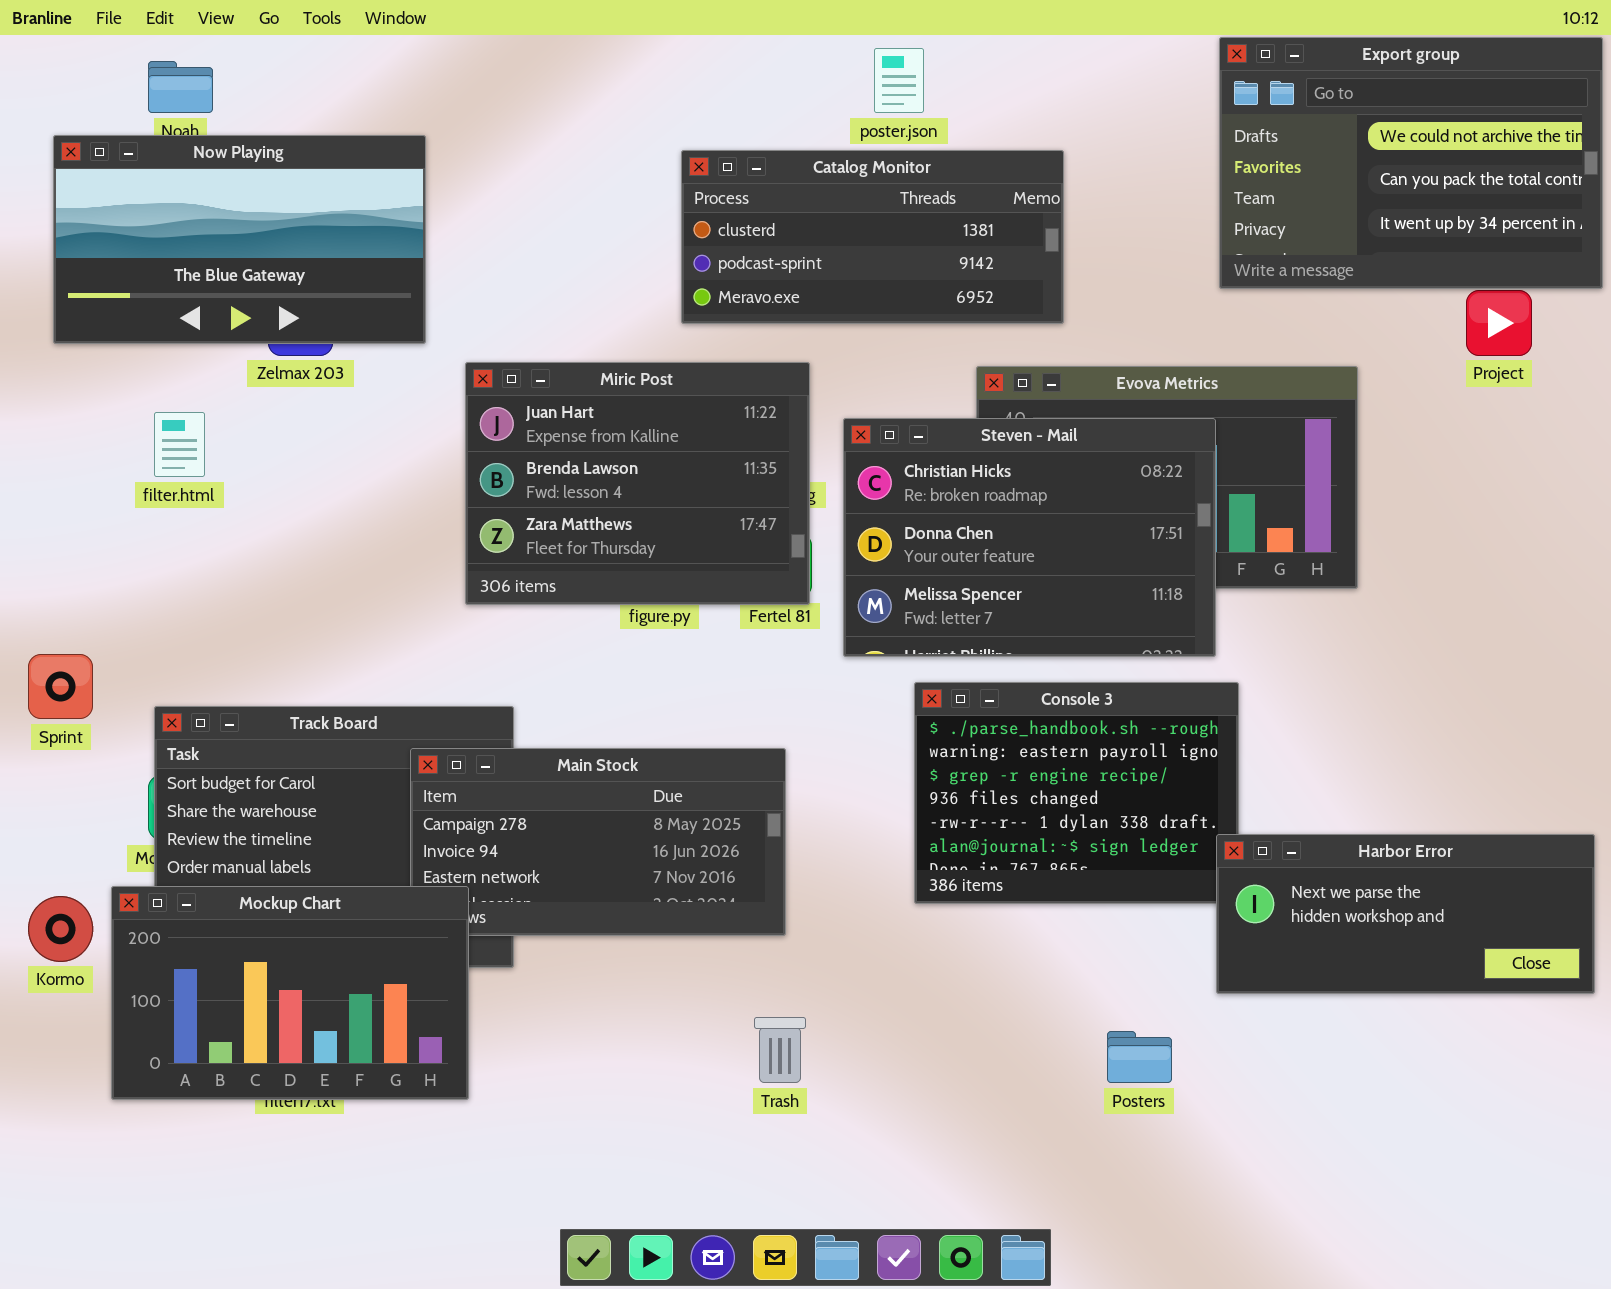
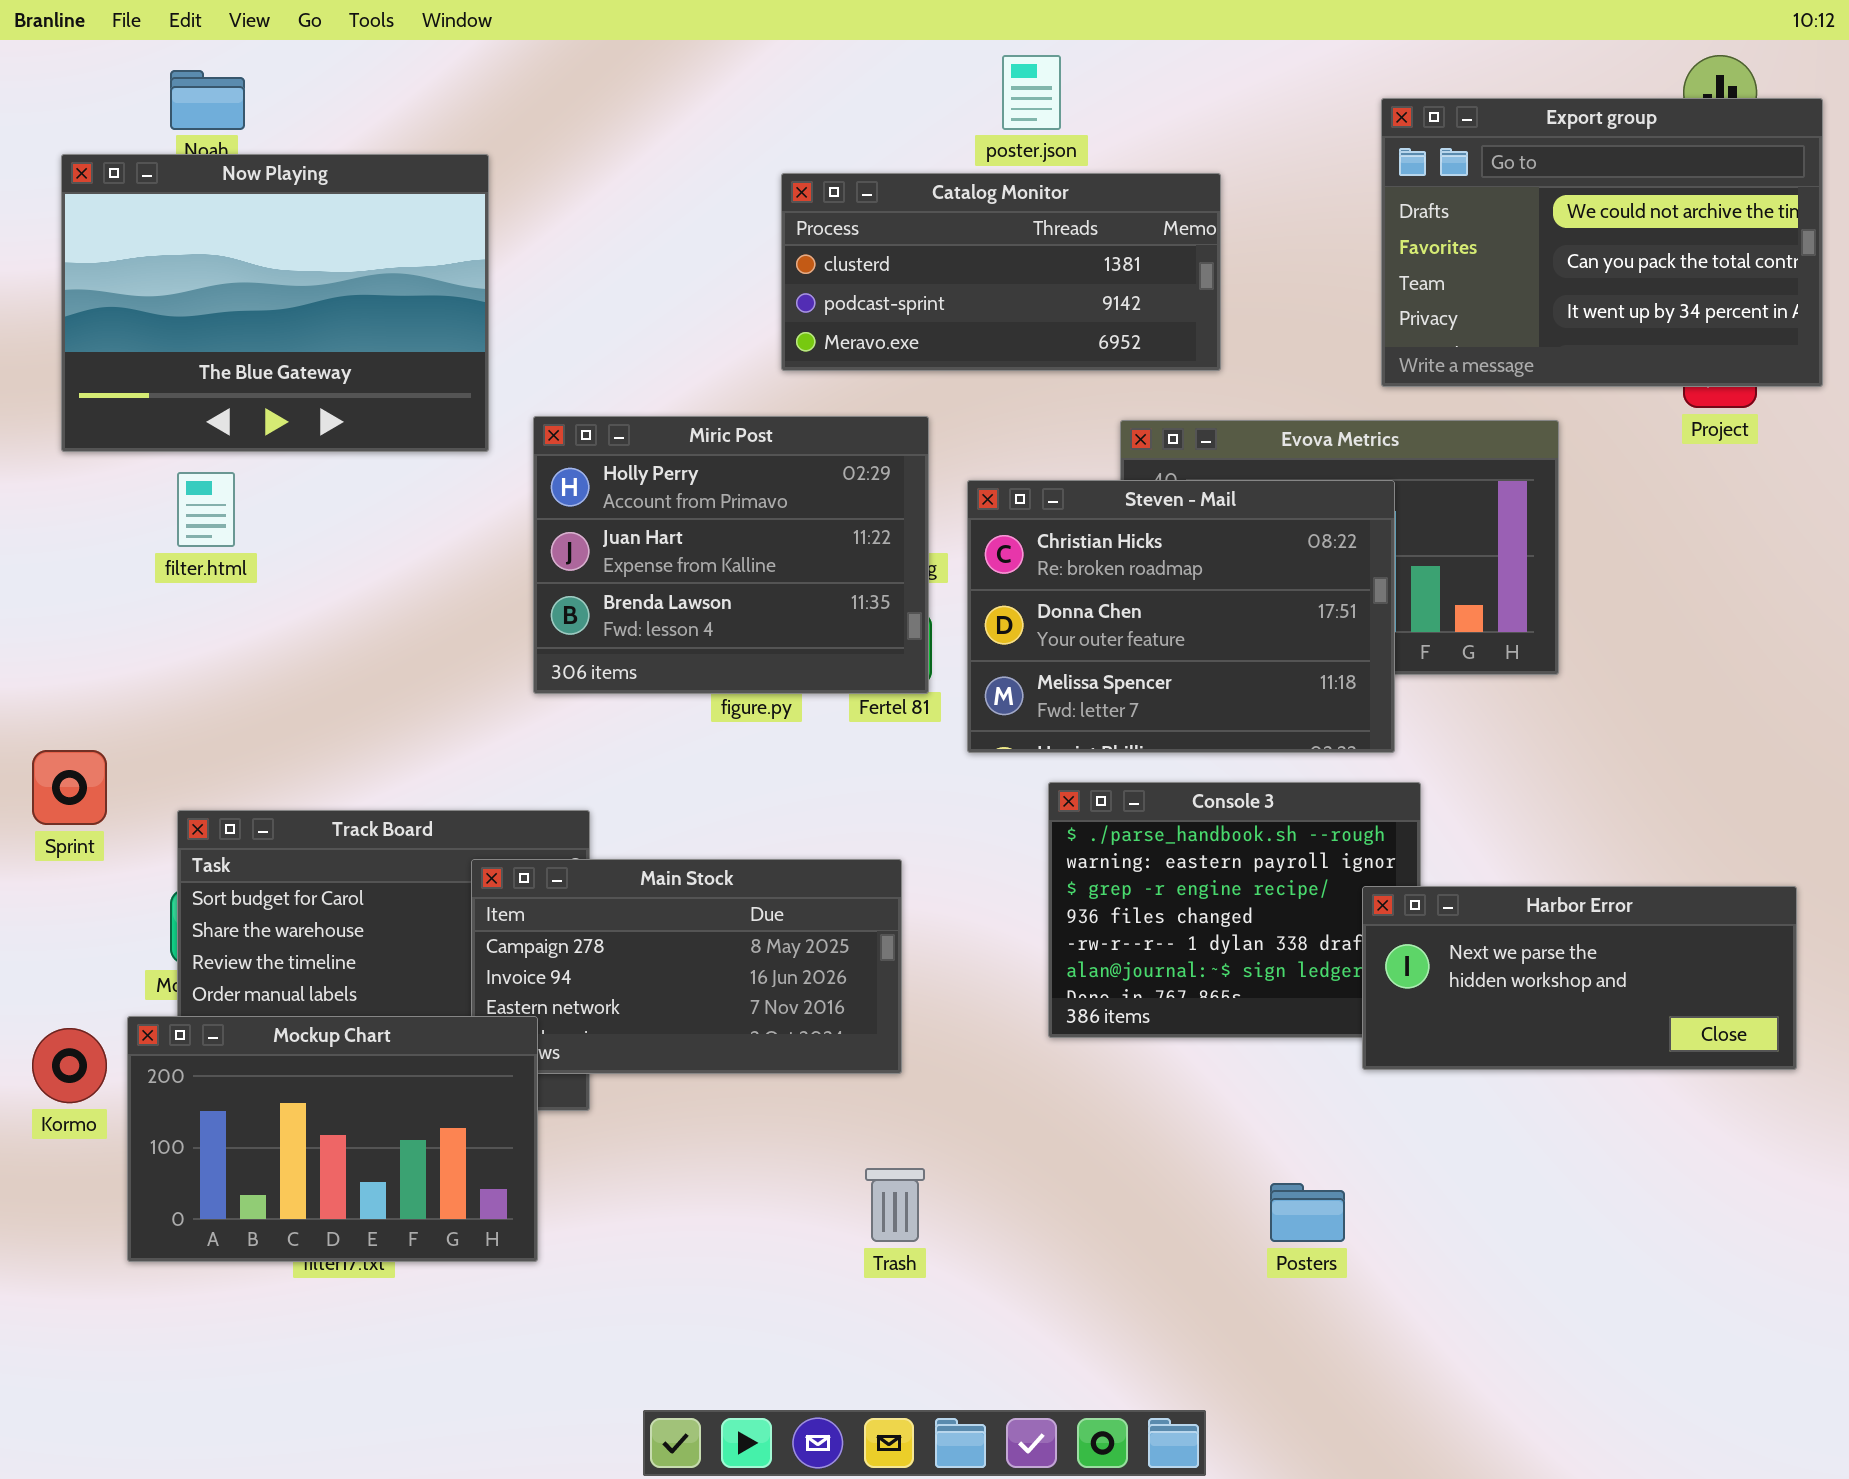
Export group: [1219,37,1603,289] -> [1381,98,1823,387], moved
Now Playing: [53,135,426,344] -> [61,154,489,452], resized
Miric Post: [465,362,810,605] -> [533,416,929,694], scrolled up 1 row
Harbor Error: [1216,834,1595,994] -> [1362,886,1797,1070], moved

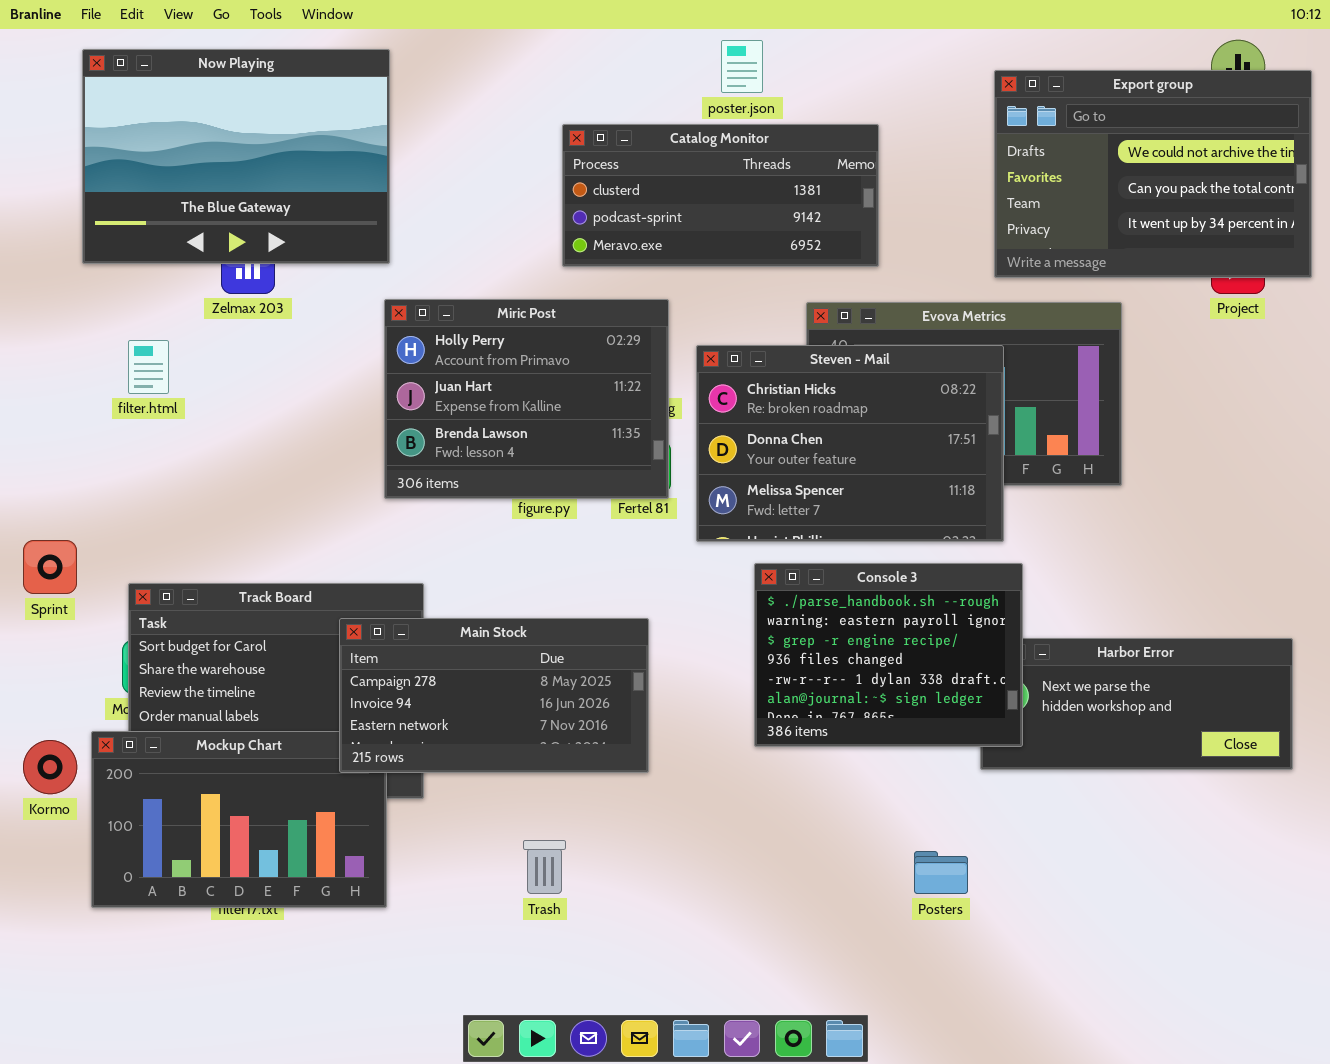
Now Playing: [61,154,489,452] -> [82,49,390,264], moved
Console 3: [1048,782,1421,1038] -> [754,563,1023,747], raised
Main Stock: [471,859,902,1074] -> [339,618,649,773], raised
Trash: [865,1168,925,1242] -> [523,840,566,894], moved

